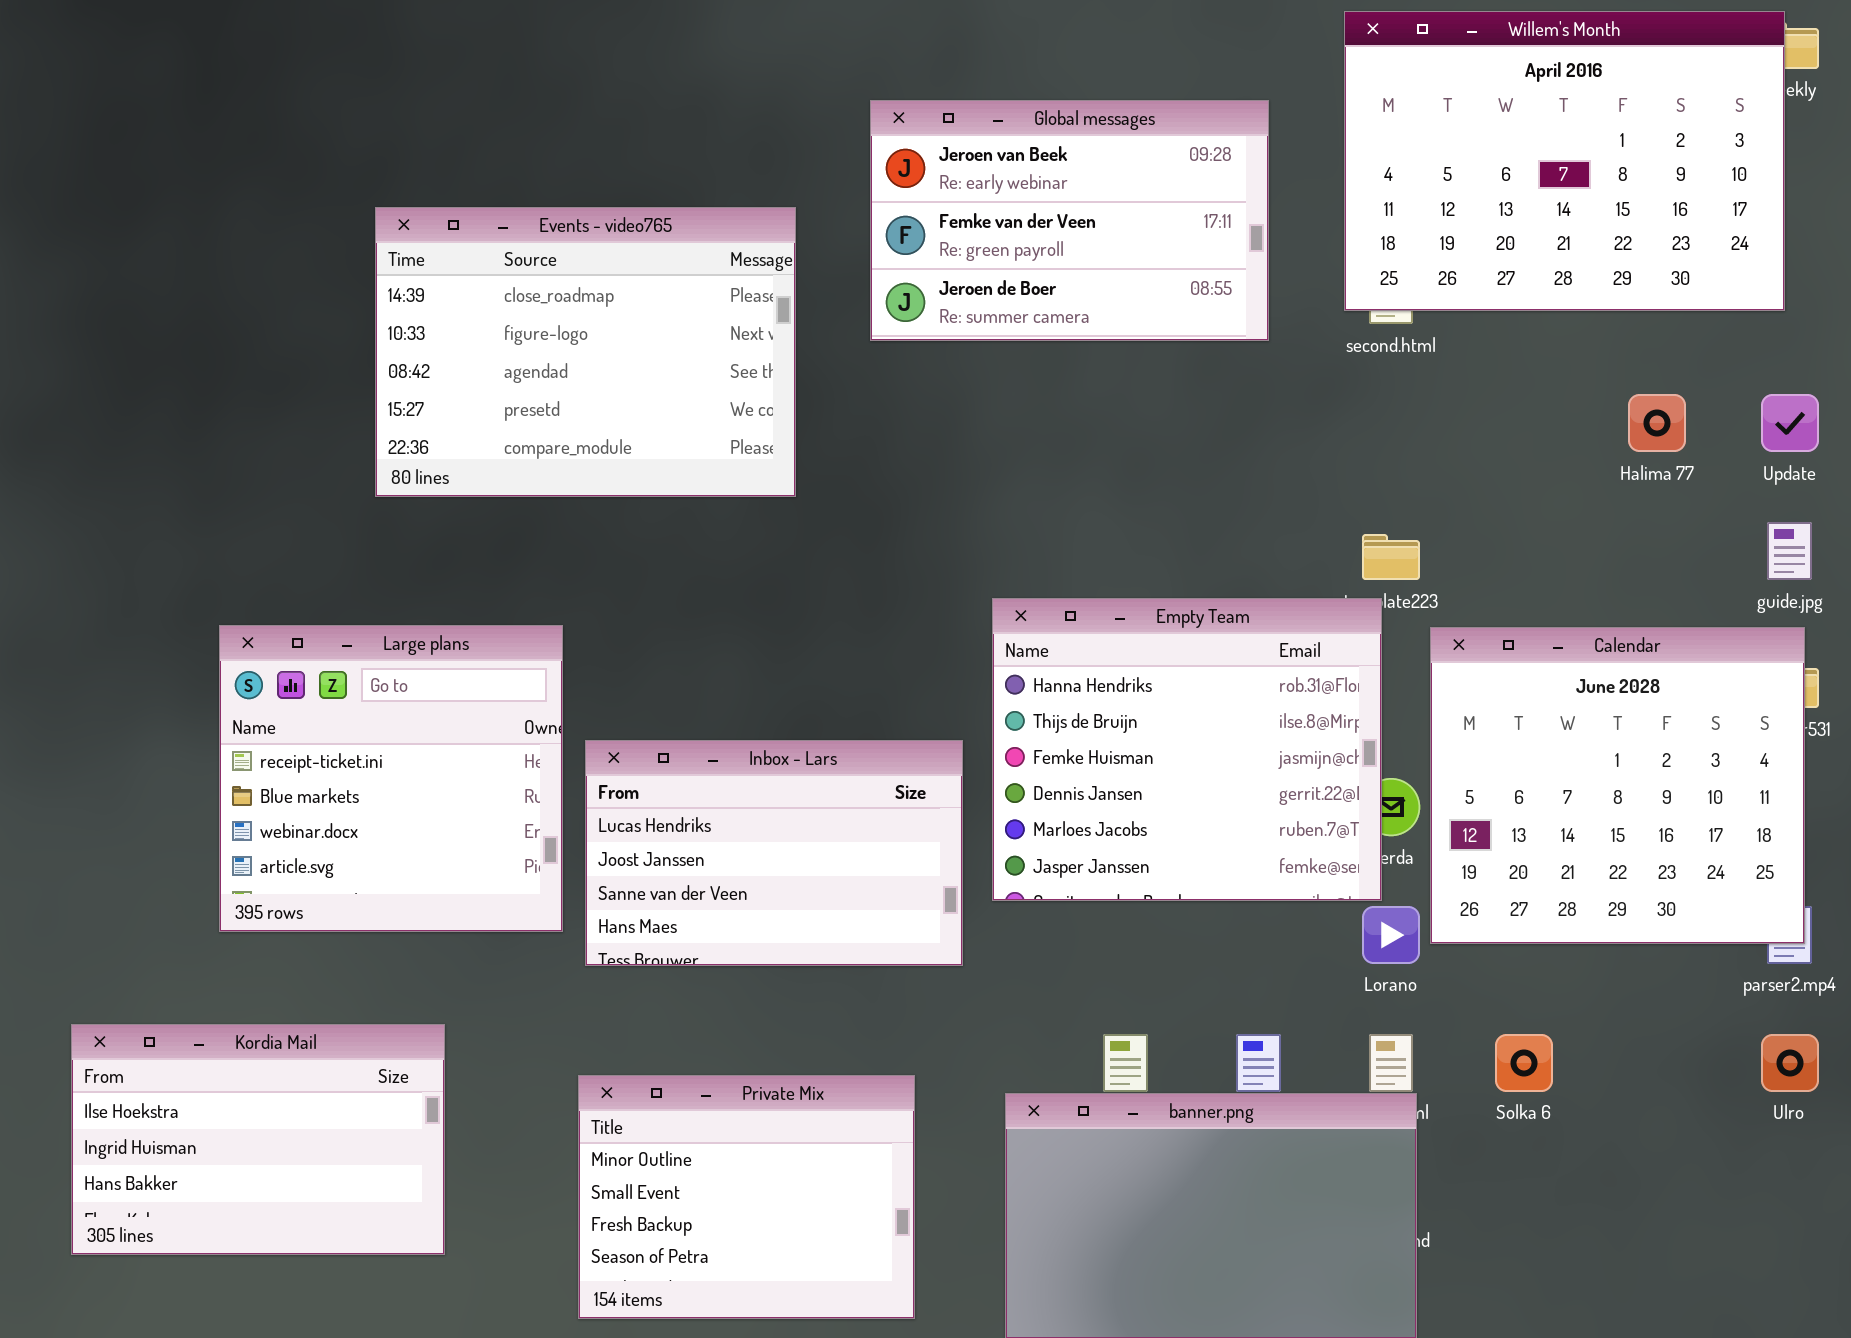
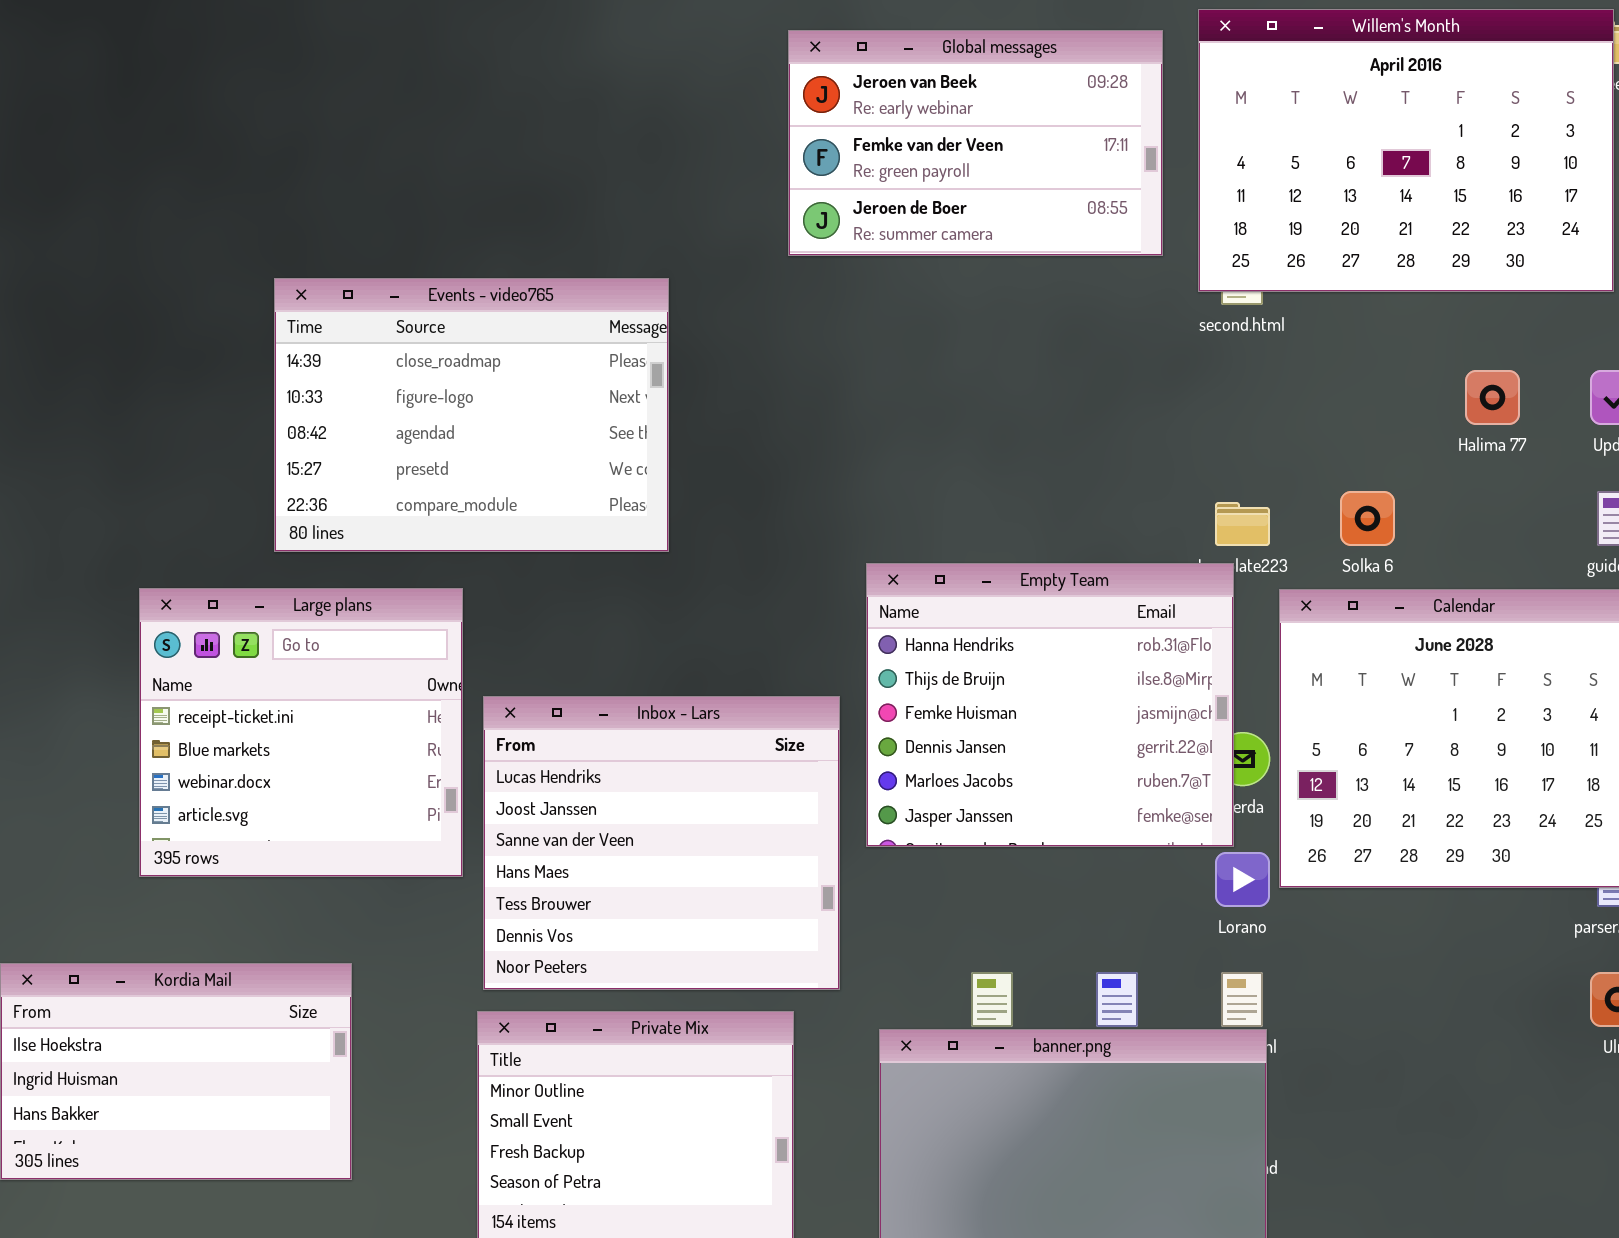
Global messages: [870,100,1269,341] -> [788,30,1163,256], moved
Events - video765: [375,207,796,497] -> [274,278,669,552], moved
Inbox - Lars: [585,740,963,966] -> [483,696,840,990], resized
Solka 6: [1495,1034,1553,1092] -> [1340,491,1395,546], moved

